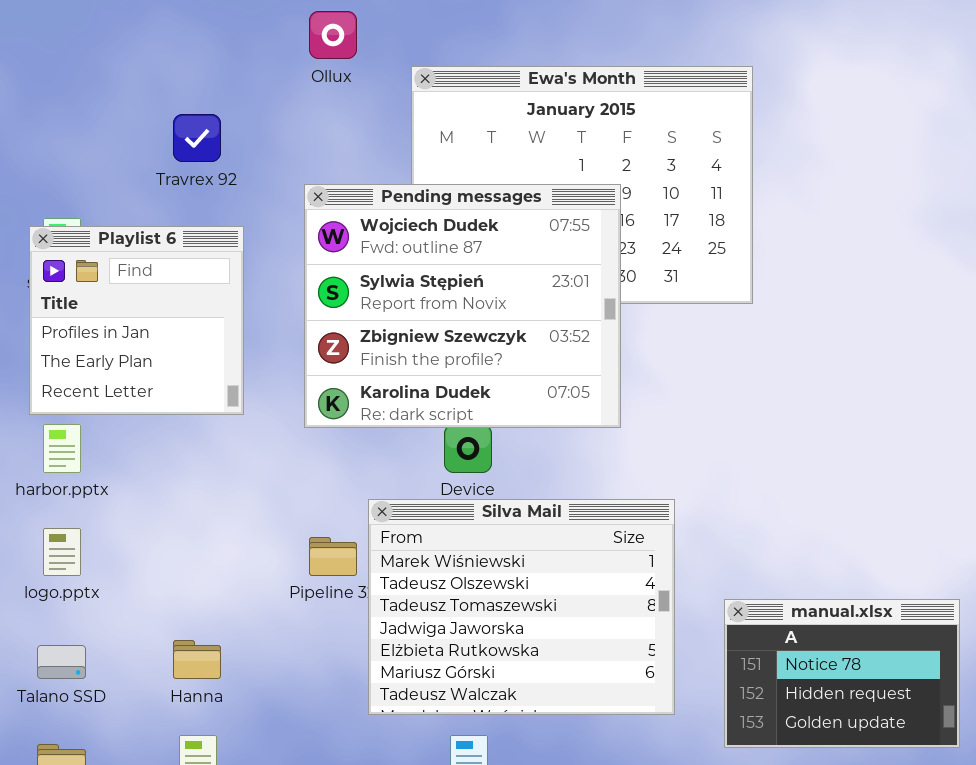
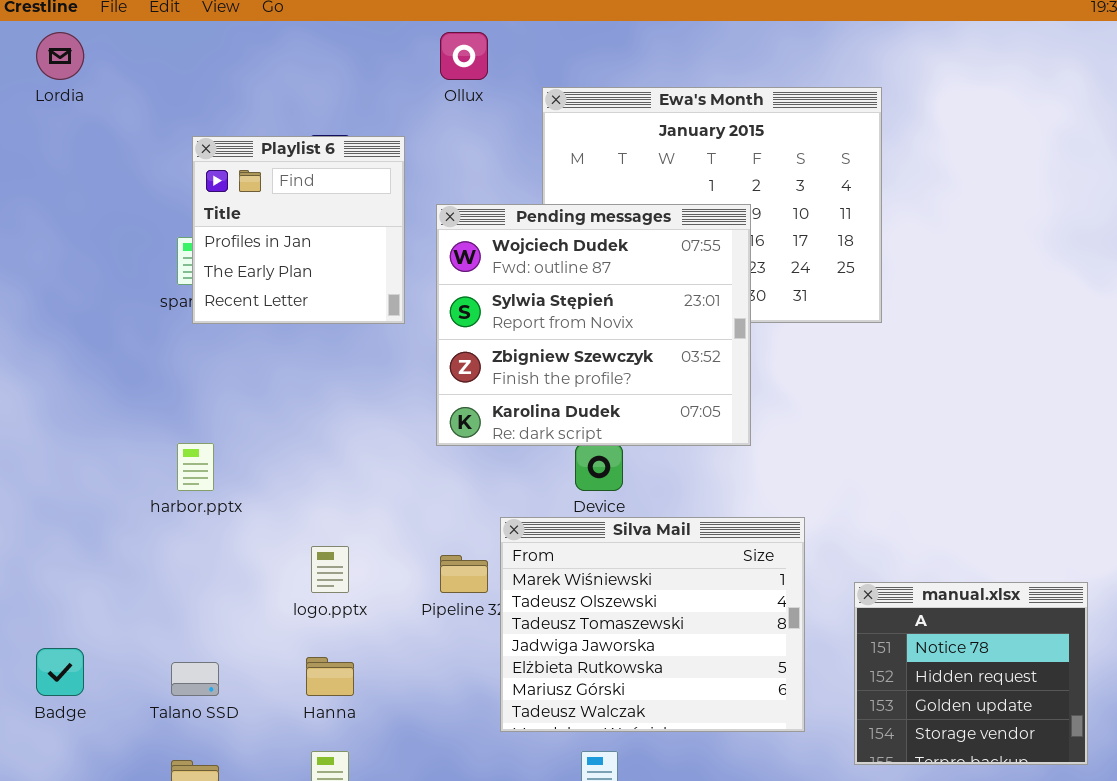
Playlist 6: [29,226,244,415] -> [192,136,405,324], moved
logo.pptx: [43,528,81,576] -> [311,546,349,593], moved
manual.xlsx: [724,599,960,748] -> [854,582,1088,765], resized

